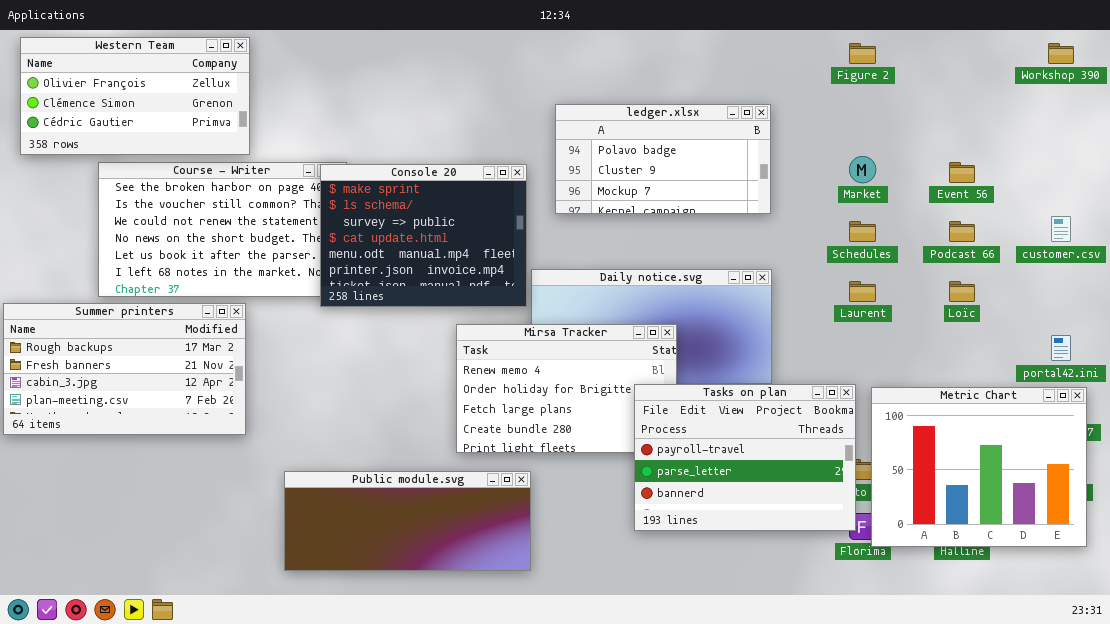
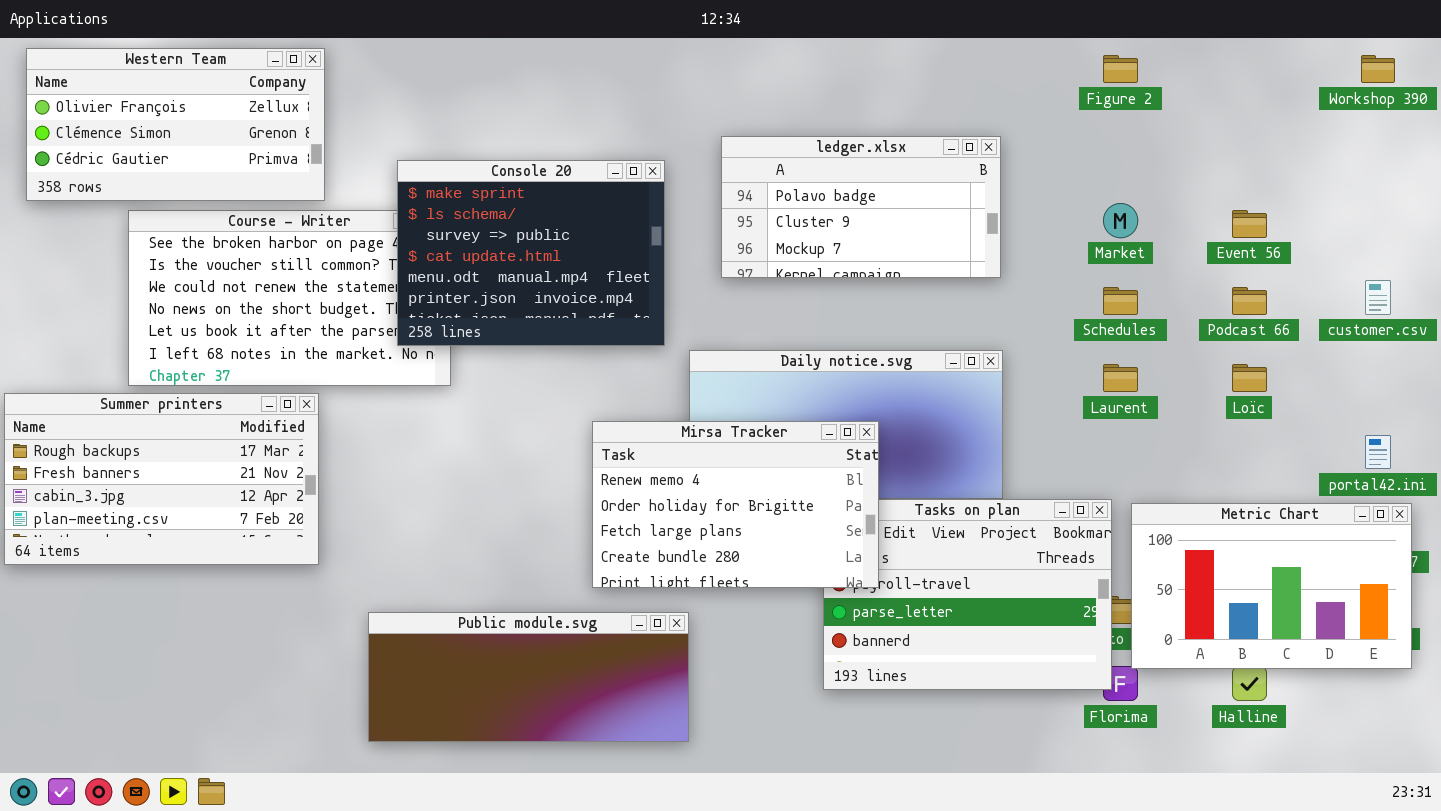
Console 20: [320,164,527,307] -> [397,160,665,346], moved
Mirsa Tracker: [456,324,677,453] -> [592,421,879,588], raised
Metric Chart: [871,387,1087,547] -> [1131,503,1412,669], resized

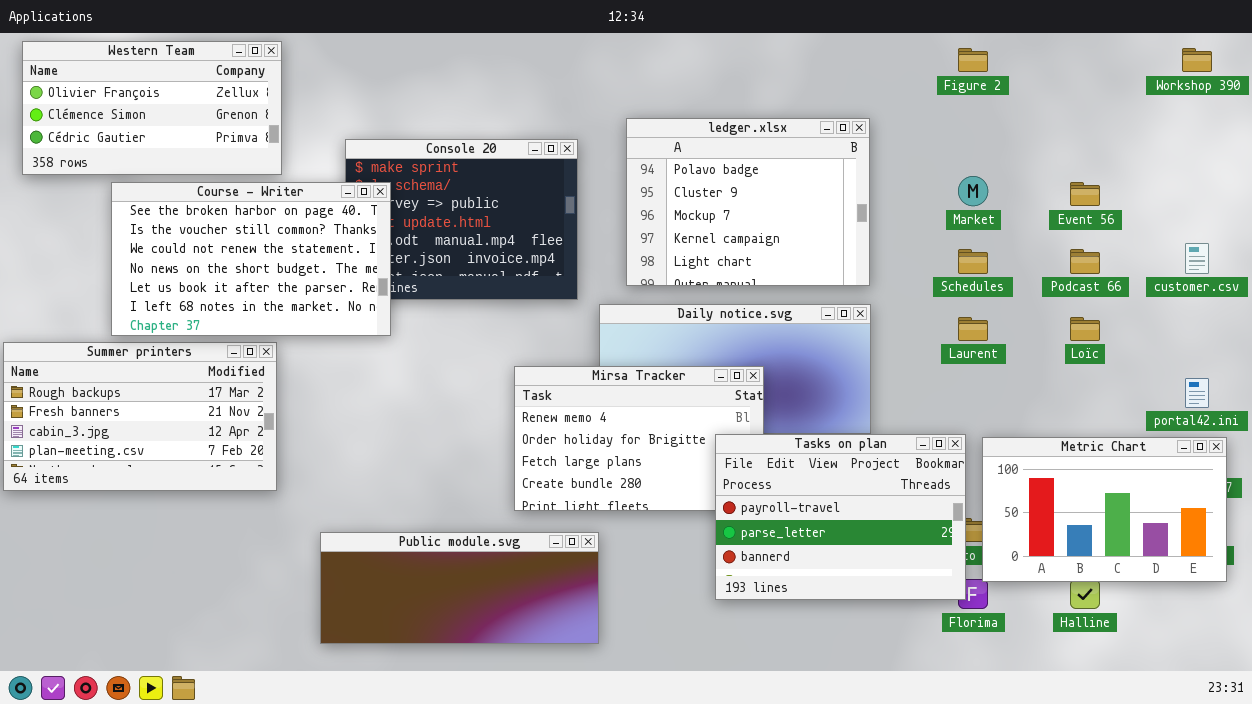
ledger.xlsx: [721,136,1001,278] -> [626,118,870,286], resized
Course - Writer: [128,210,451,386] -> [111,182,391,336], raised
Tasks on plan: [823,499,1112,690] -> [715,434,966,600], raised

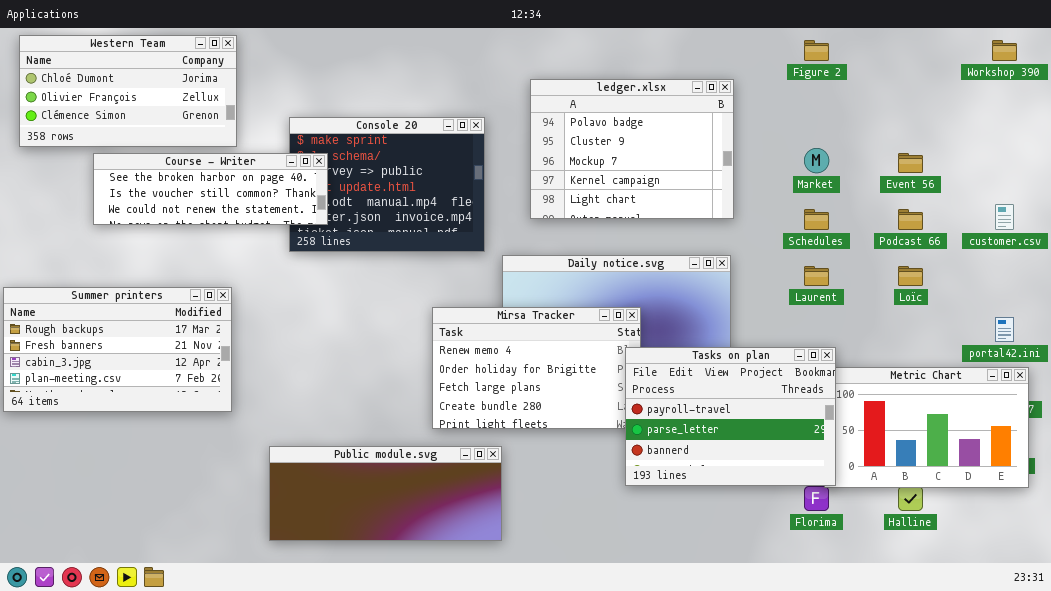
Western Team: [22,41,282,175] -> [19,35,237,147], scrolled up 1 row
ledger.xlsx: [626,118,870,286] -> [530,79,734,219], moved
Course - Writer: [111,182,391,336] -> [93,153,328,225], resized
Tasks on plan: [715,434,966,600] -> [625,347,836,486], moved

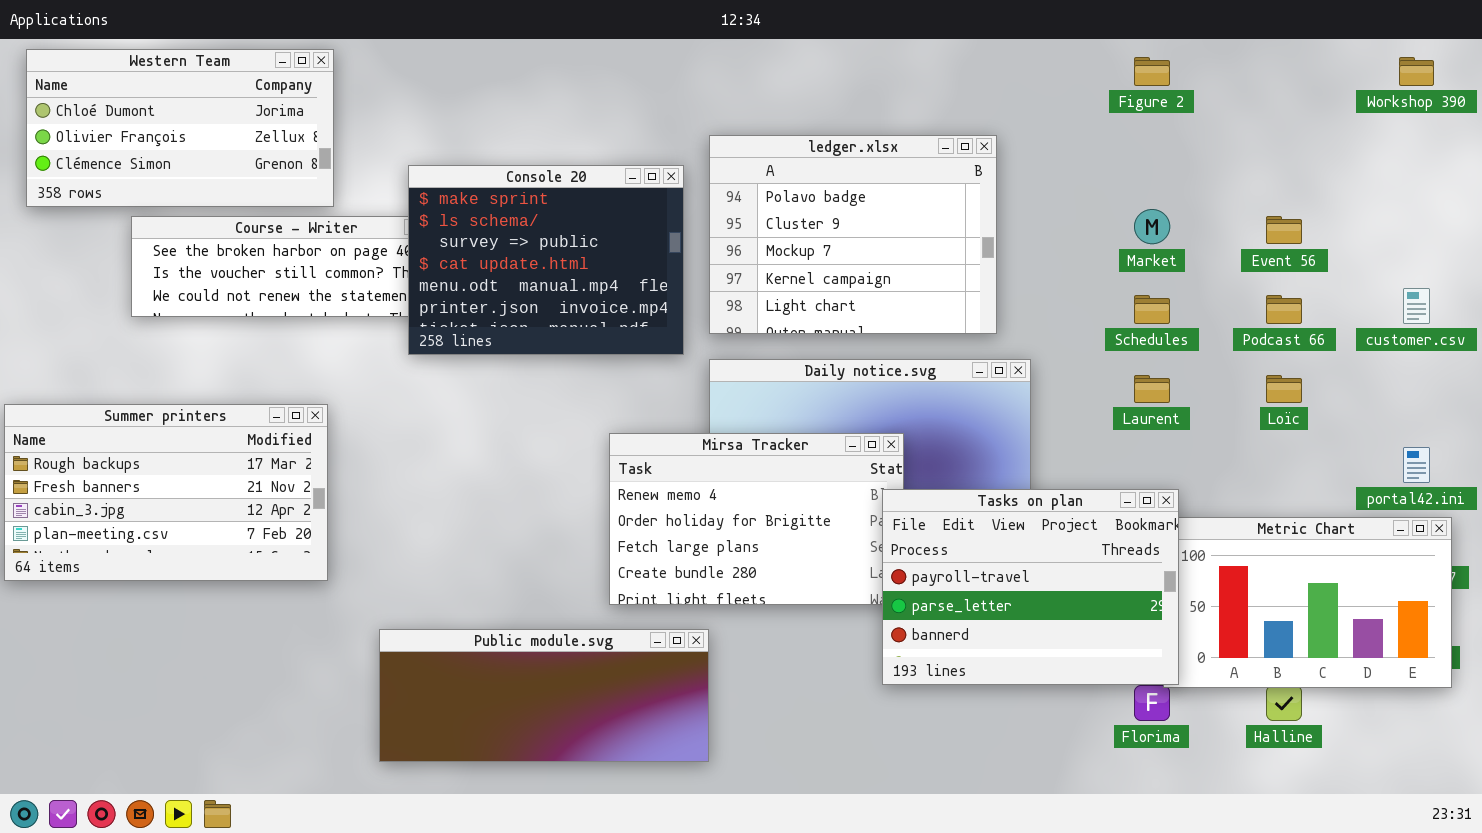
ledger.xlsx: [530,79,734,219] -> [709,135,997,334], moved
Console 20: [289,117,485,252] -> [408,165,684,355], raised

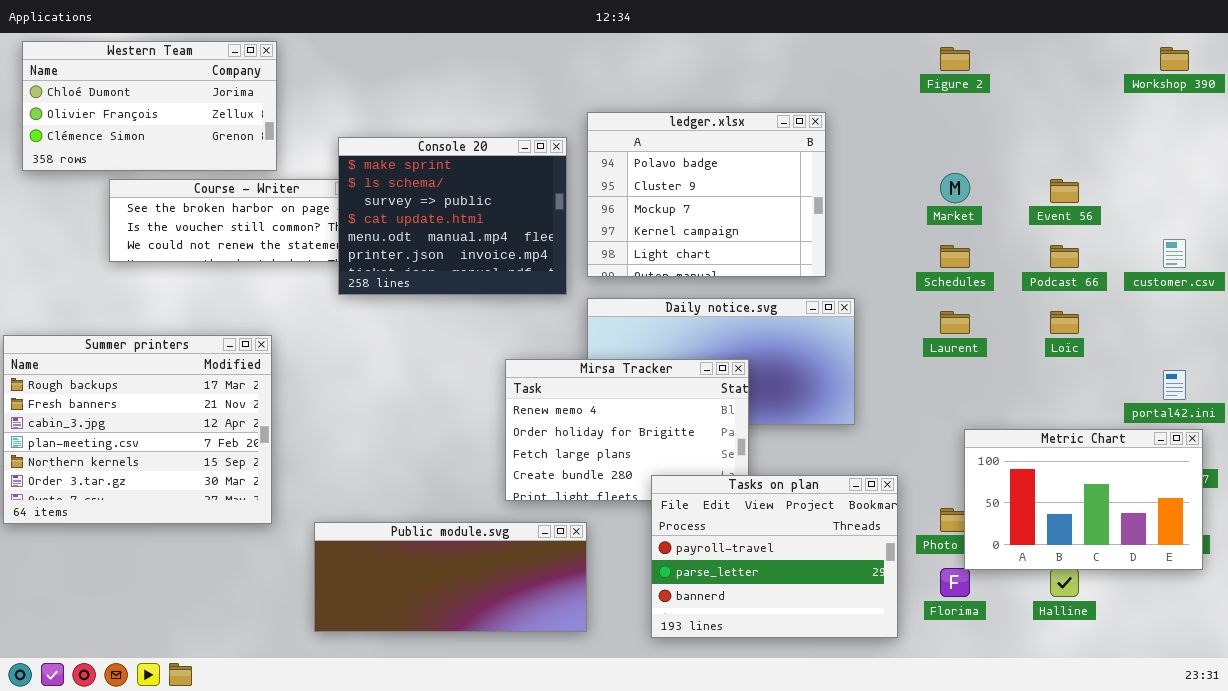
Summer printers: [4,404,328,581] -> [3,335,272,524], resized
Tasks on plan: [882,489,1179,685] -> [651,475,898,638], moved

